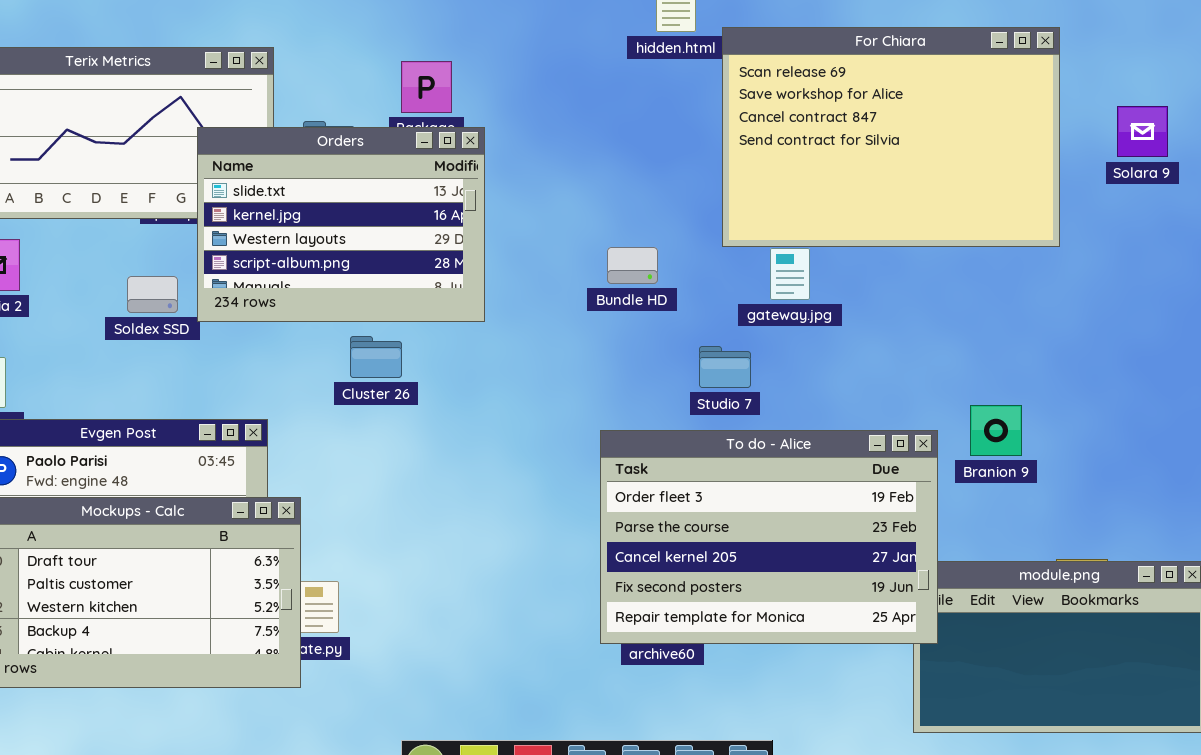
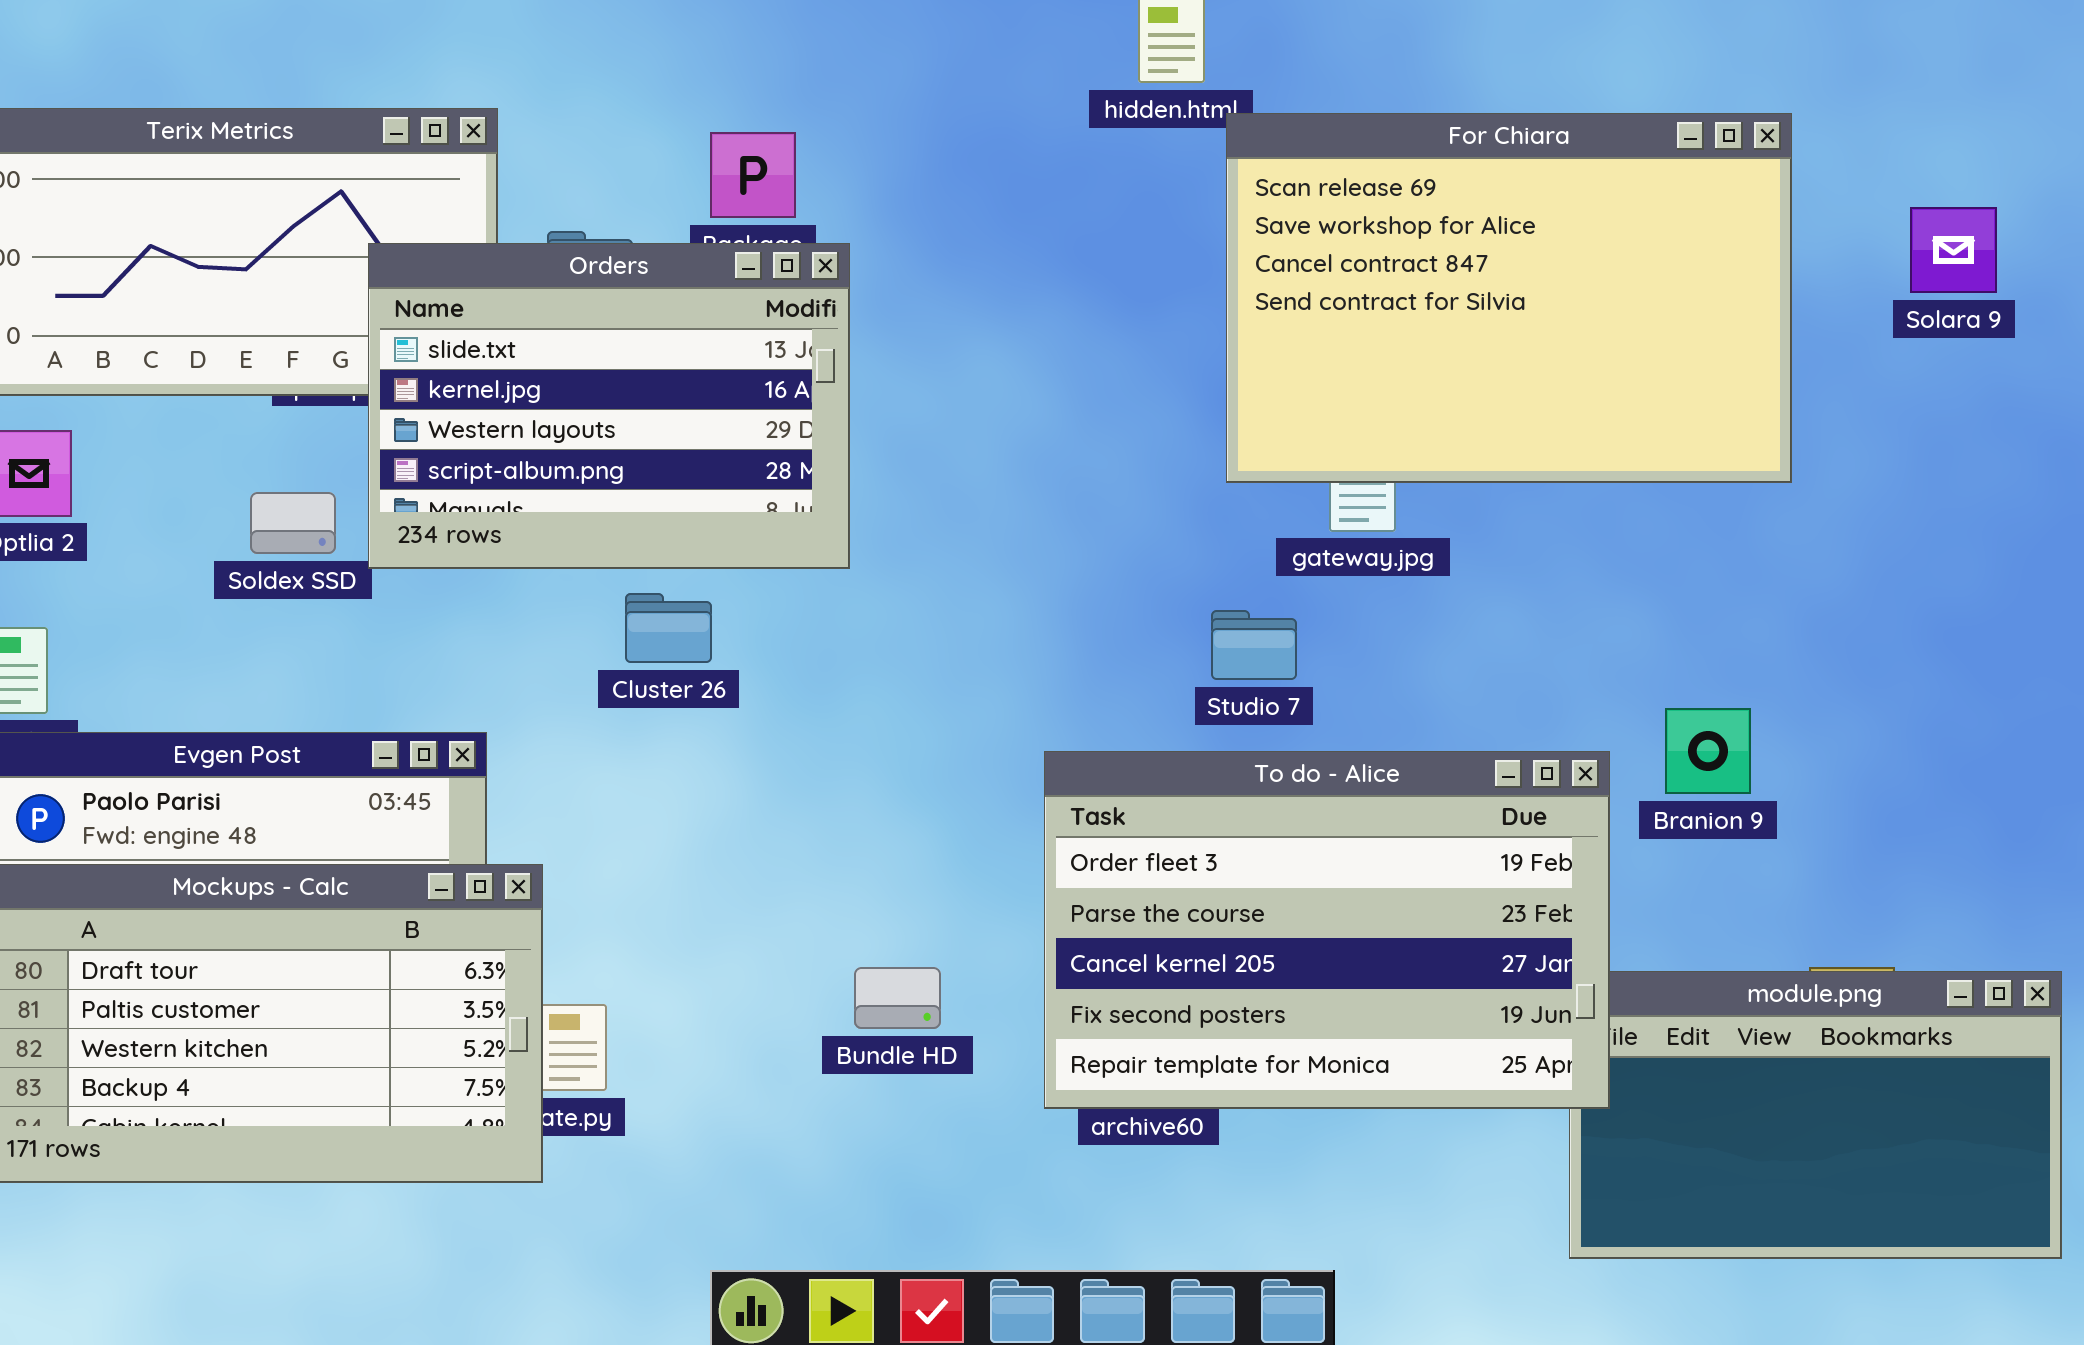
For Chiara: [722,27,1060,247] -> [1226,113,1792,483], moved
Bundle HD: [607,247,658,284] -> [854,967,941,1029], moved

